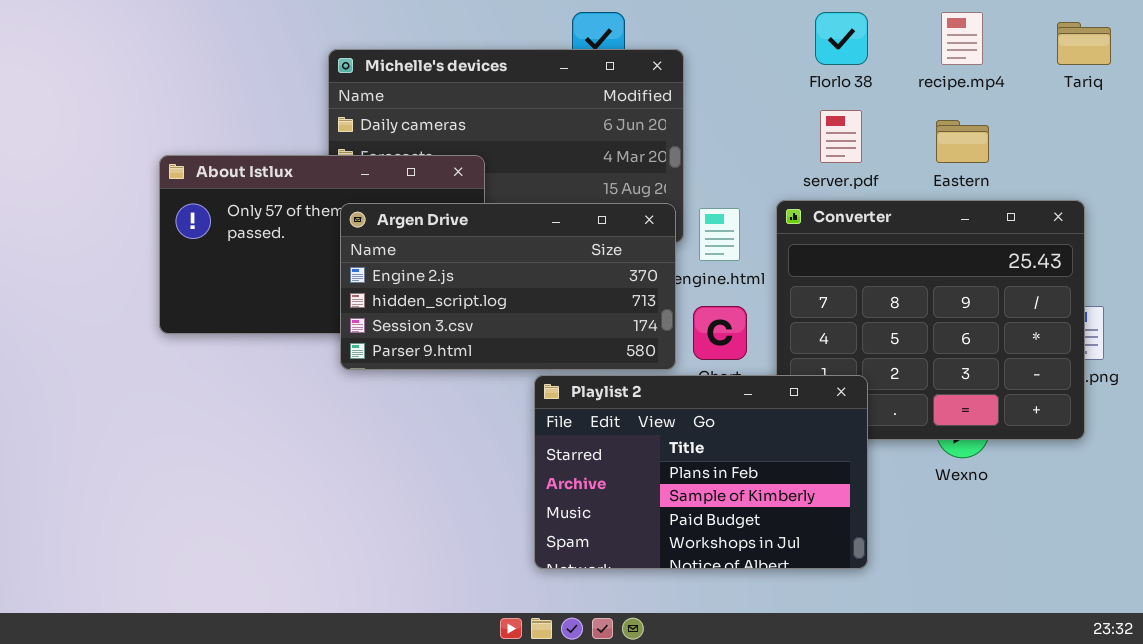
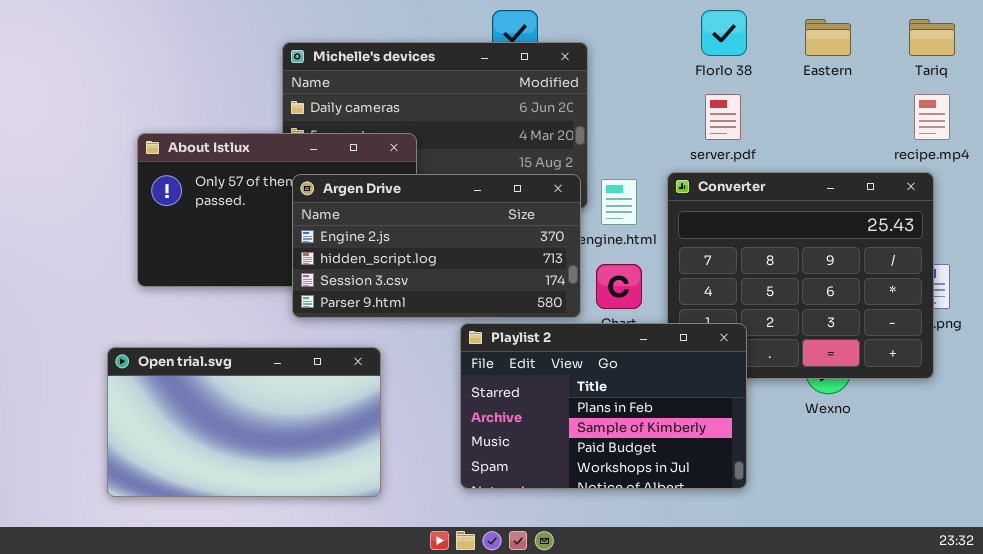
recipe.mp4: [941,12,983,65] -> [914,94,950,140], moved
Eastern: [936,120,989,163] -> [805,19,851,56], moved
Open trial.svg: none -> [107,347,381,497], opened

